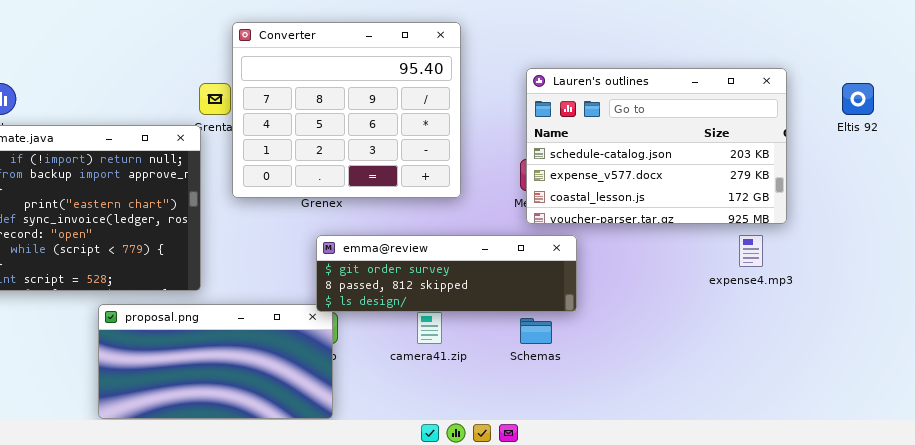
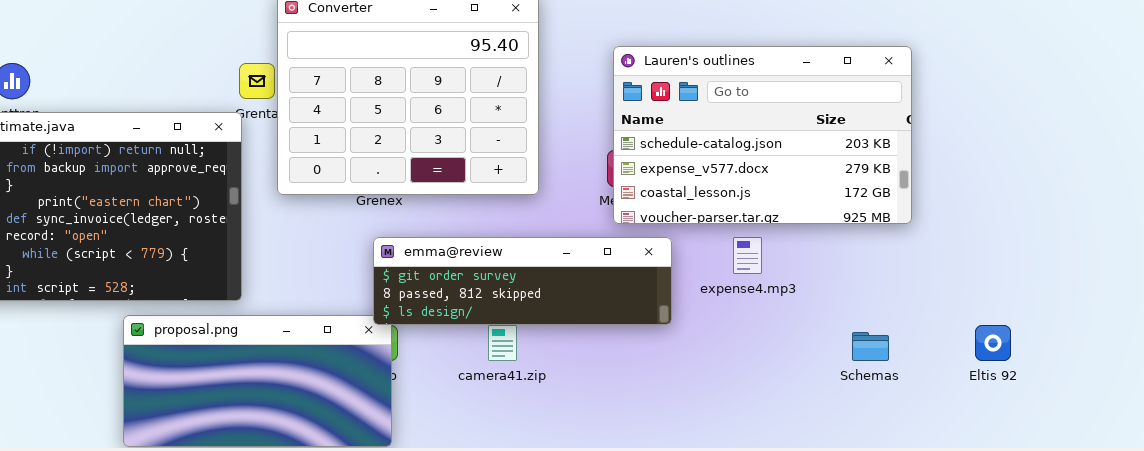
Eltis 92: [842,83,874,115] -> [975,325,1011,361], moved
expense4.mp3: [739,235,763,267] -> [733,237,762,274], moved
Schemas: [520,318,552,344] -> [852,332,889,361], moved

